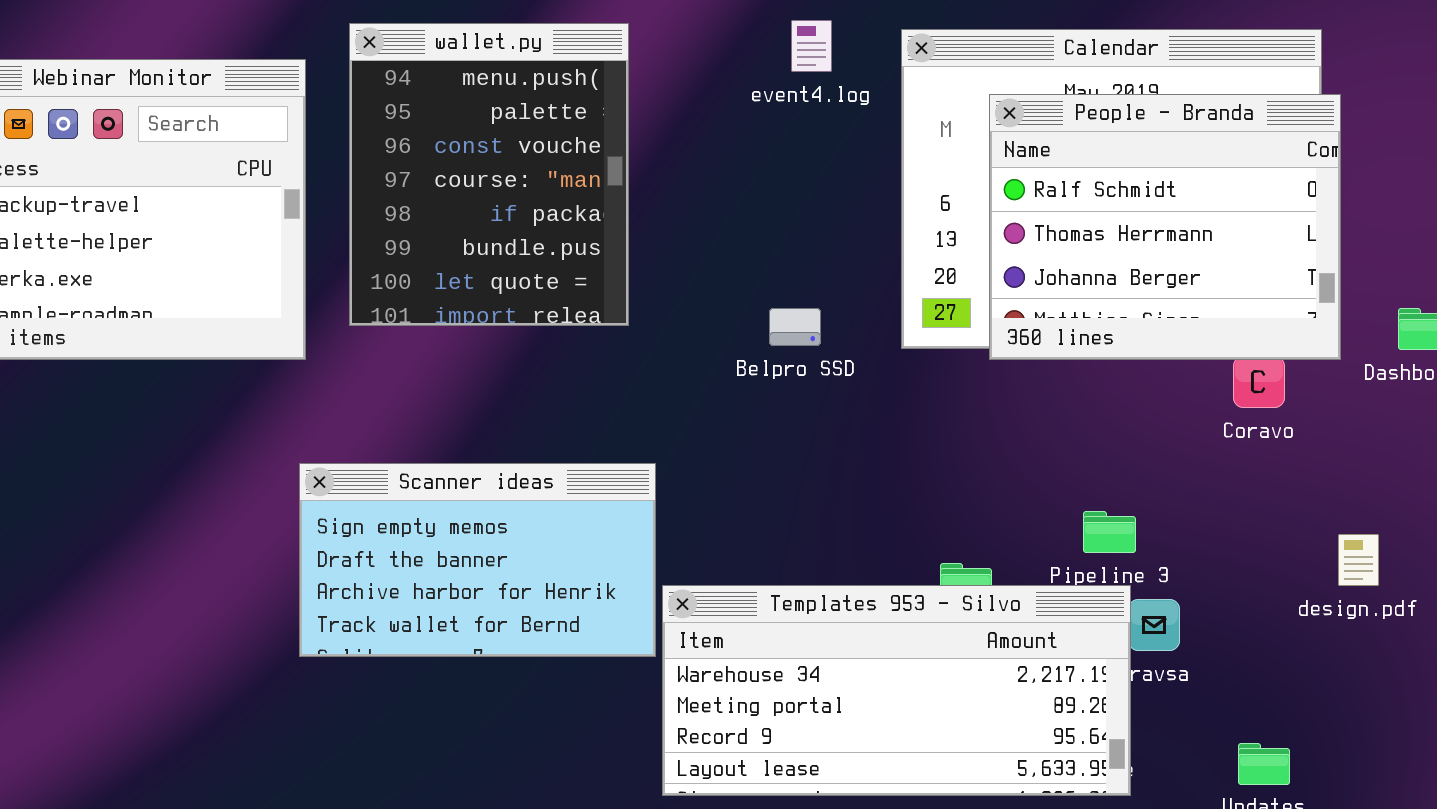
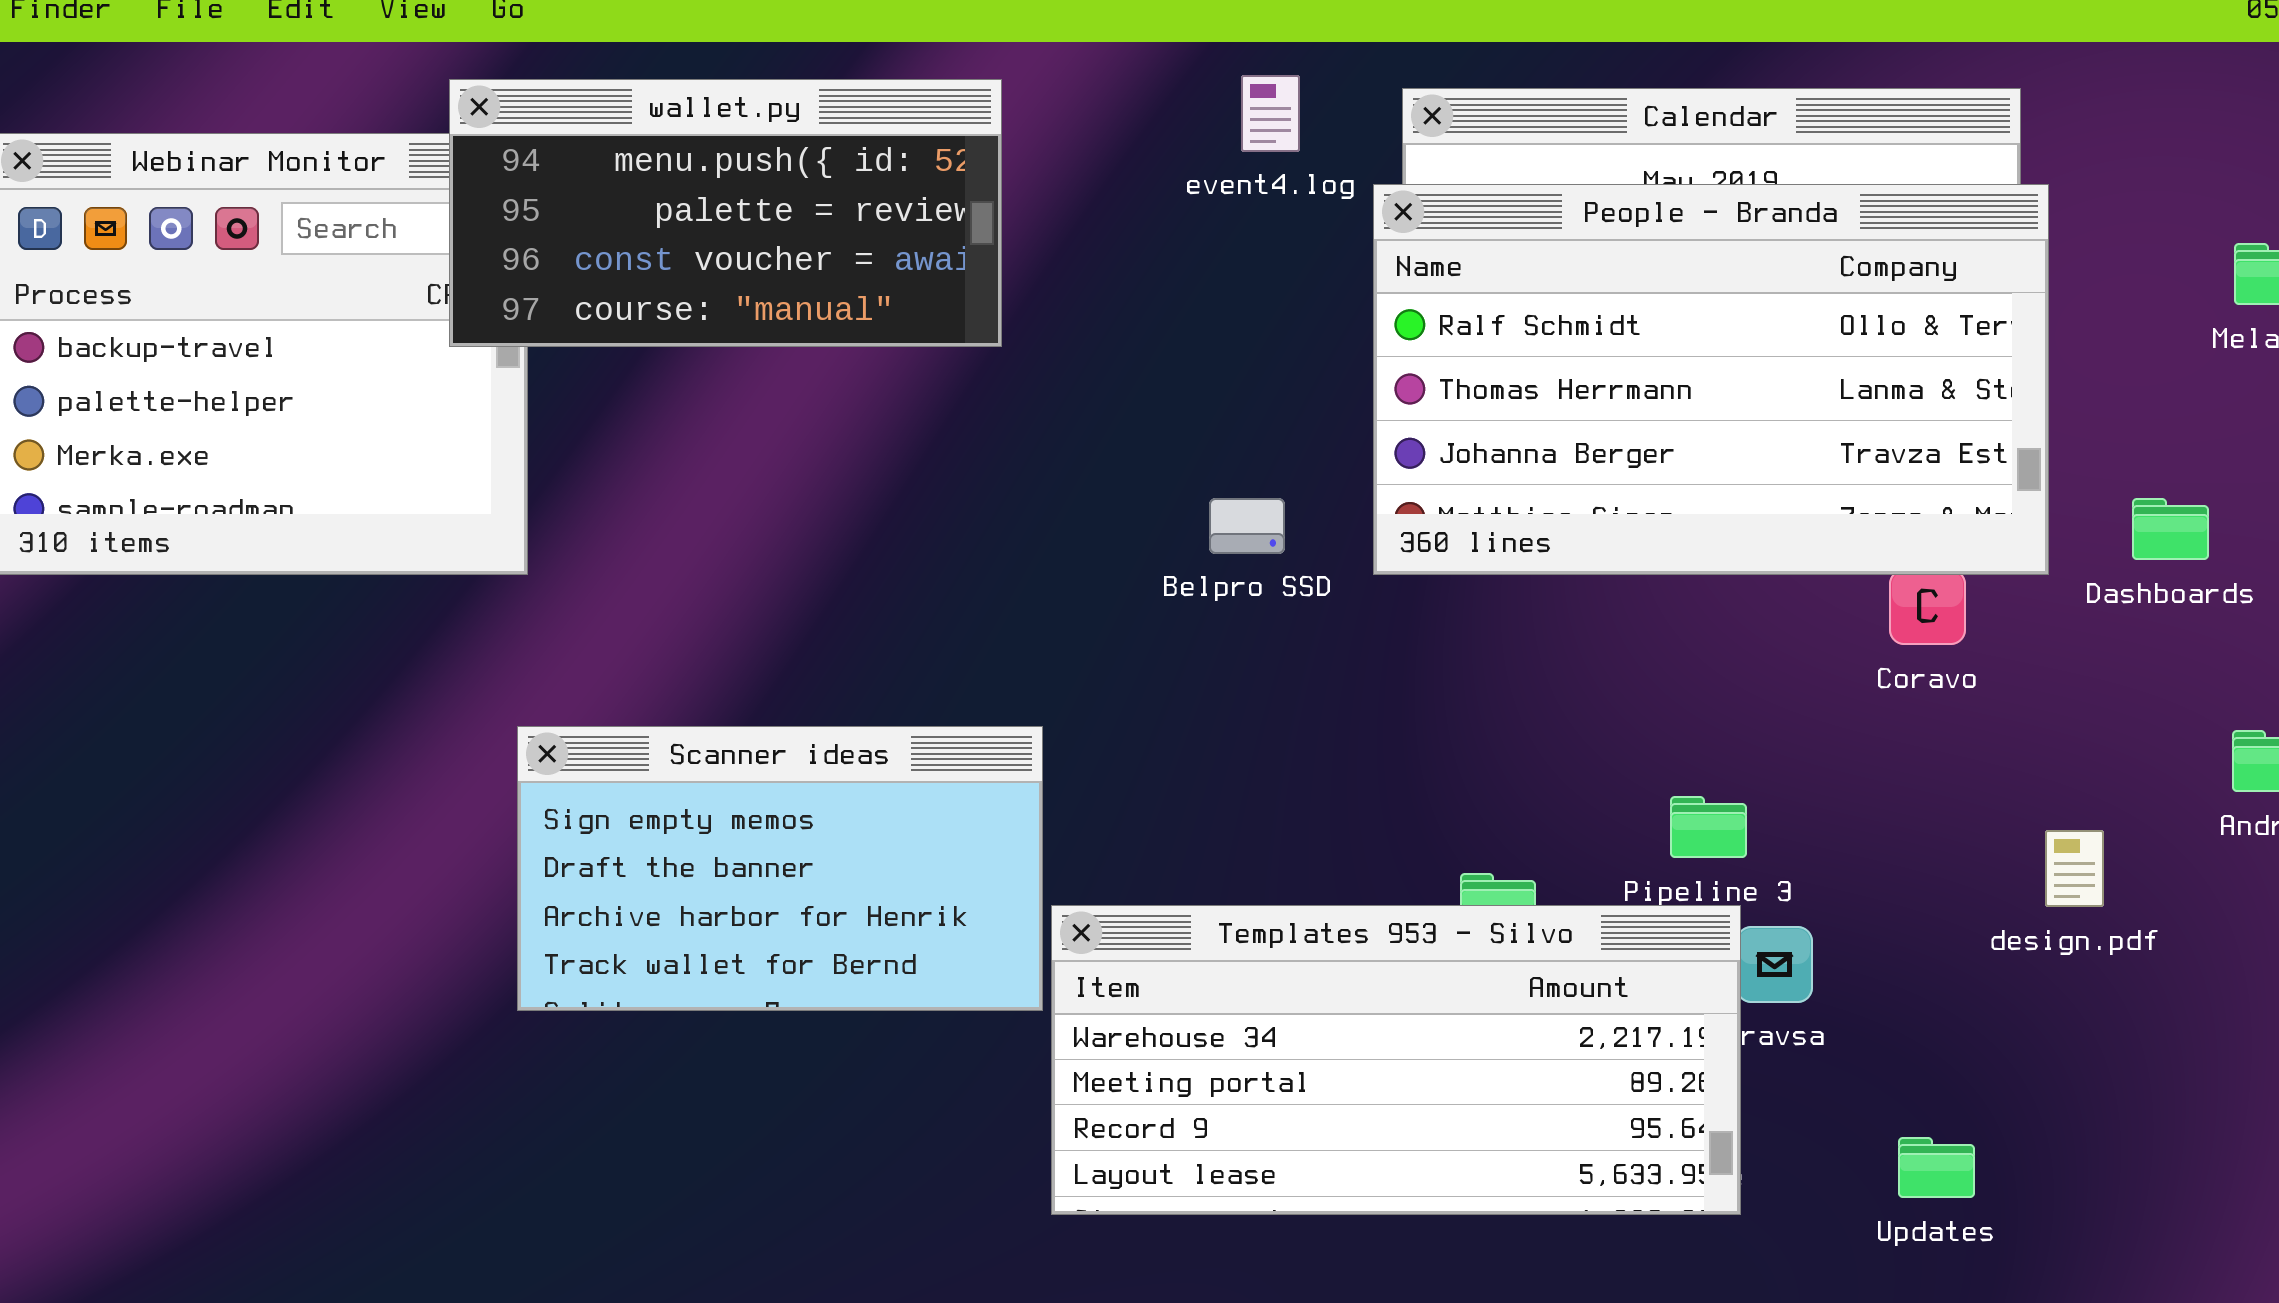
wallet.py: [349,23,629,326] -> [449,79,1002,347], resized
People - Branda: [989,94,1341,360] -> [1373,184,2049,575], resized

